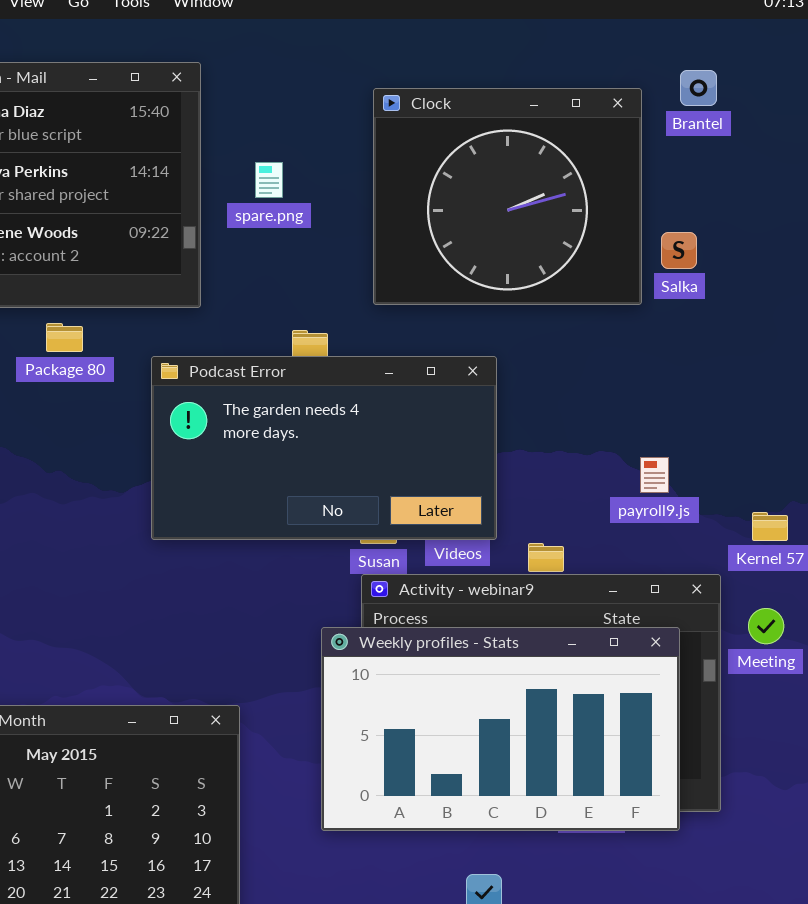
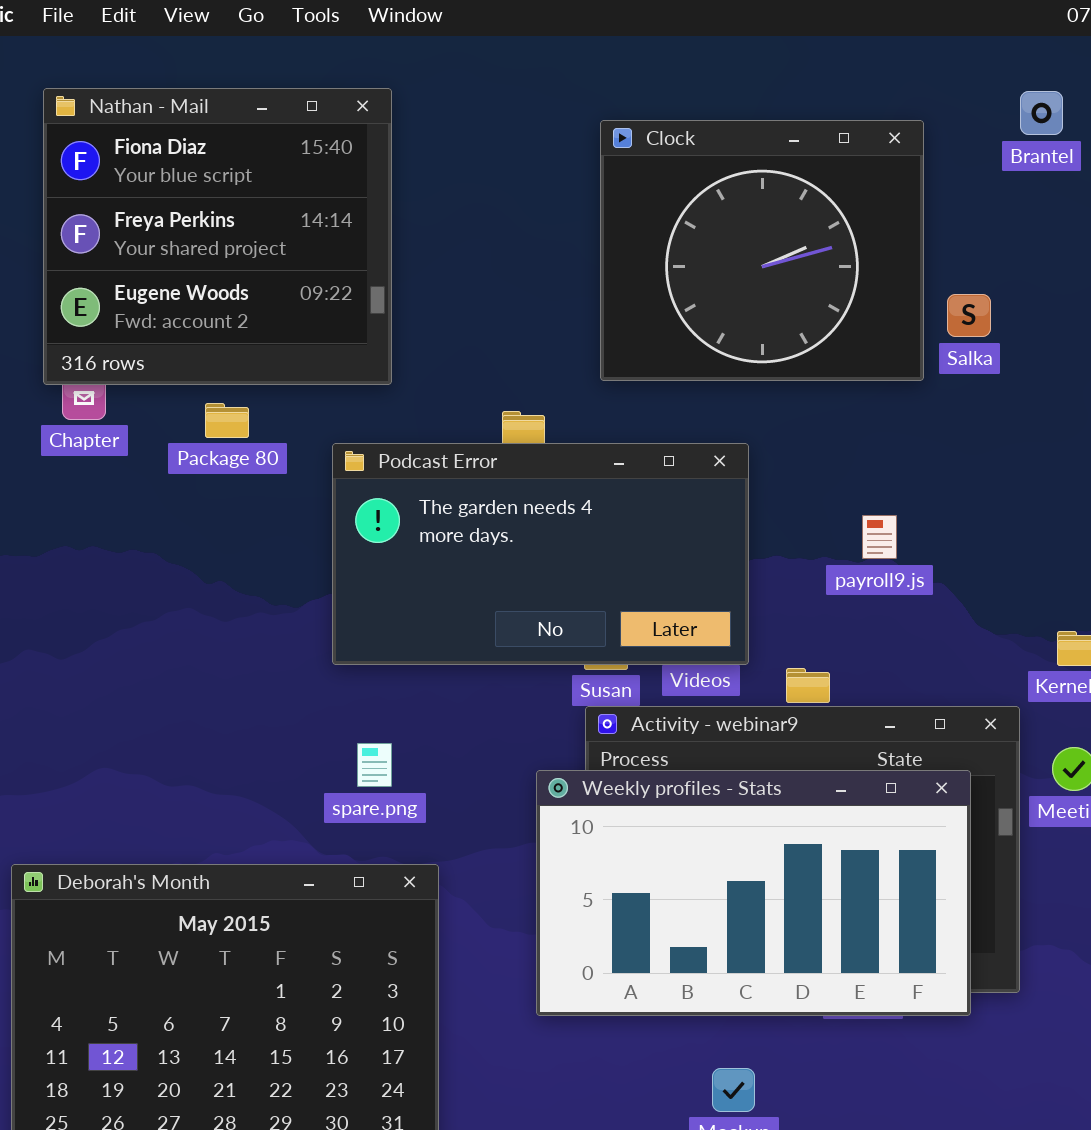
Brantel: [680,70,717,106] -> [1020,91,1063,135], moved
spare.png: [255,162,283,198] -> [357,743,392,787], moved
payroll9.js: [640,457,669,493] -> [862,515,897,559], moved

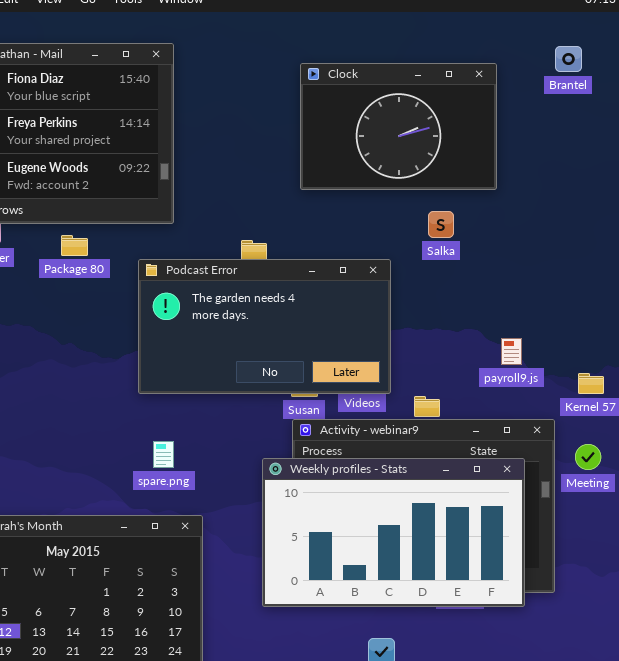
Clock: [600,120,924,381] -> [300,63,497,190], resized
Salka: [947,294,991,337] -> [428,211,454,238], moved
payroll9.js: [862,515,897,559] -> [501,338,522,365], moved

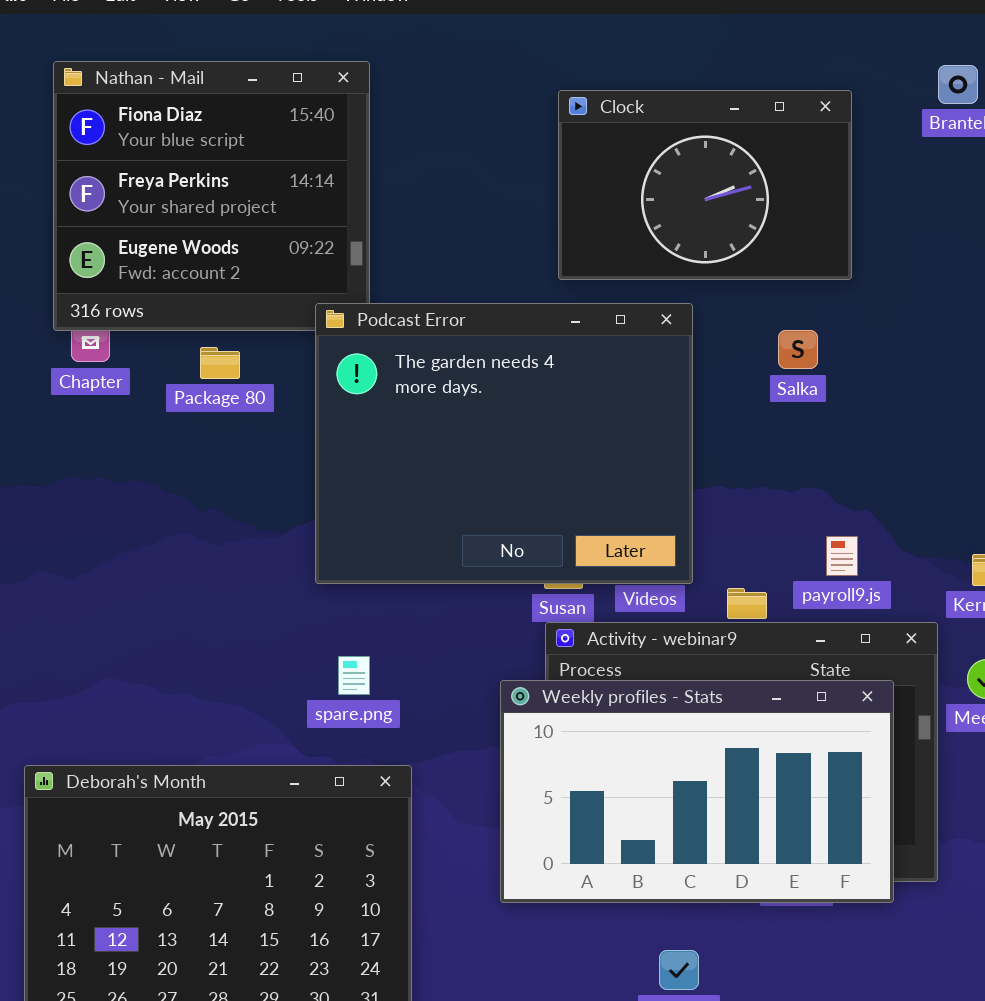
Salka: [428,211,454,238] -> [778,330,818,369], moved
Podcast Error: [138,259,391,394] -> [315,303,693,584], resized
payroll9.js: [501,338,522,365] -> [826,536,858,576], moved

